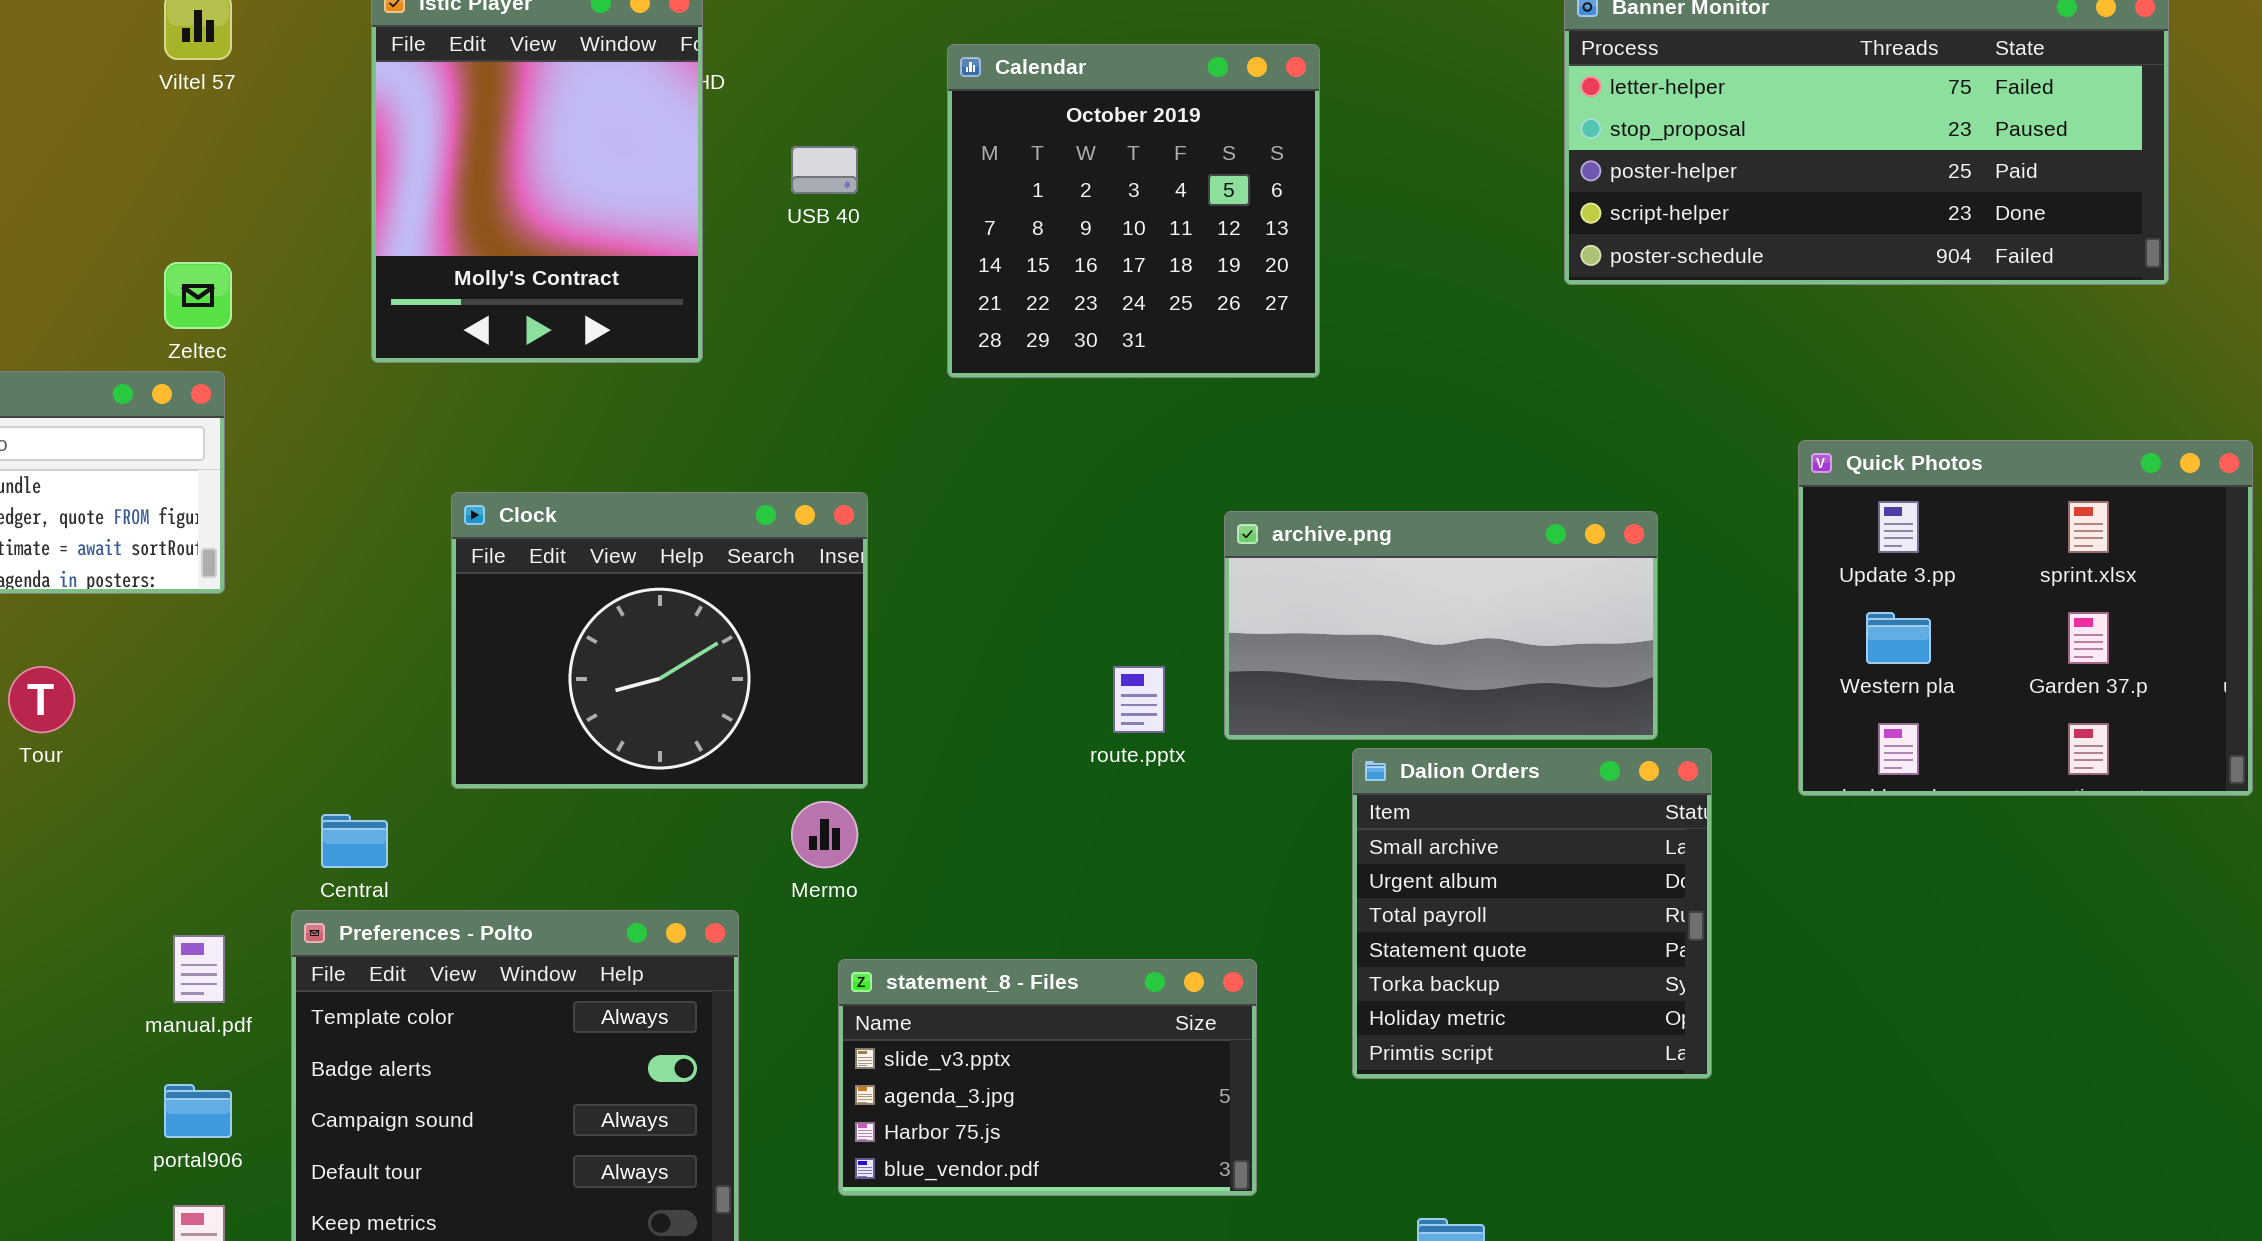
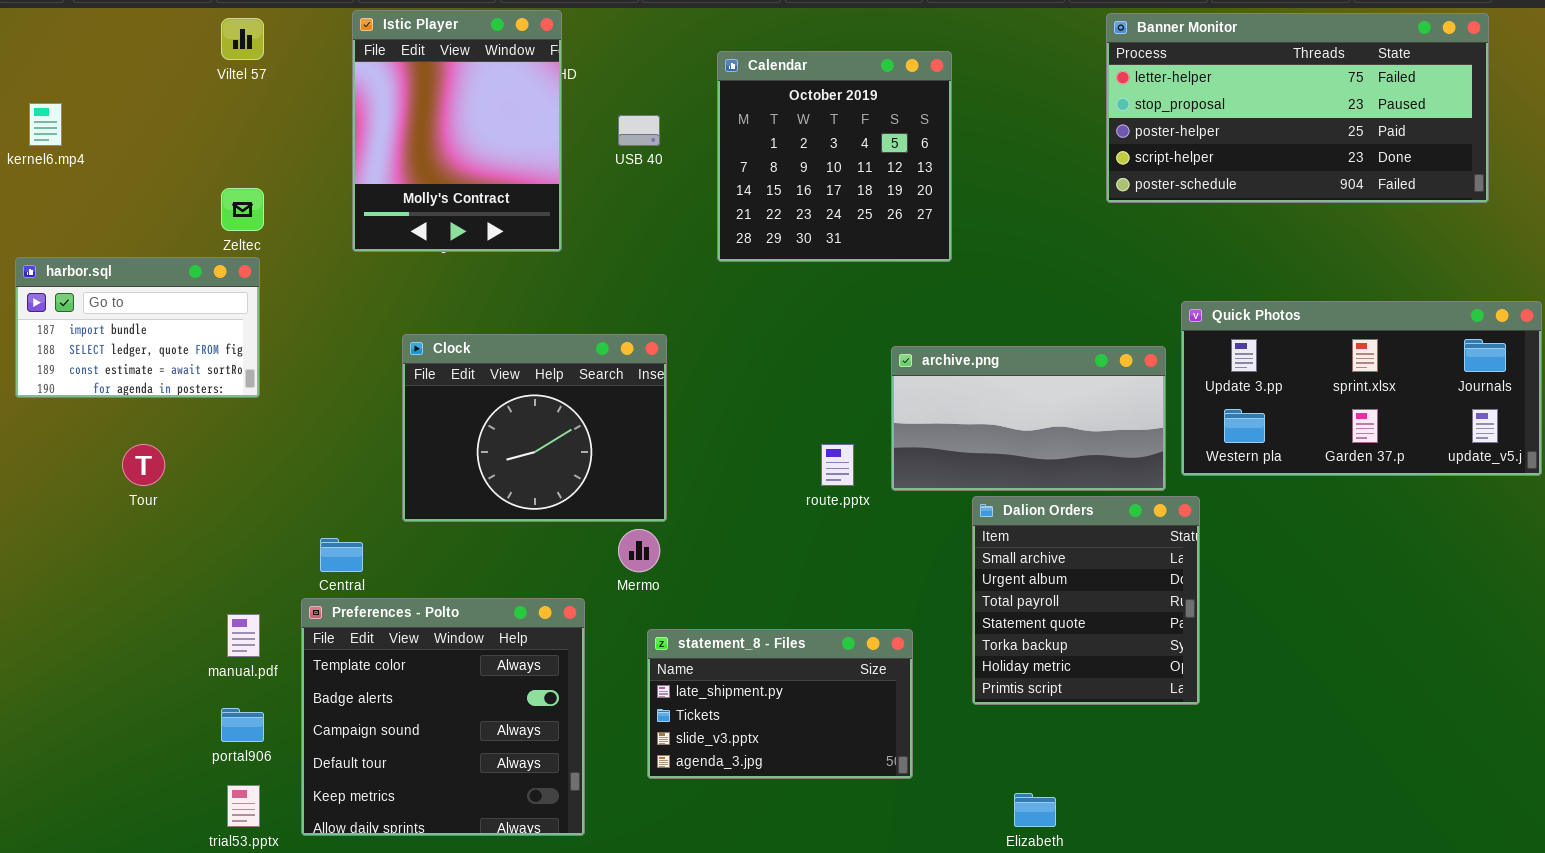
Quick Photos: [1798,440,2253,796] -> [1181,301,1542,476], resized
statement_8 - Files: [838,959,1257,1196] -> [647,629,913,779], scrolled up 2 rows

